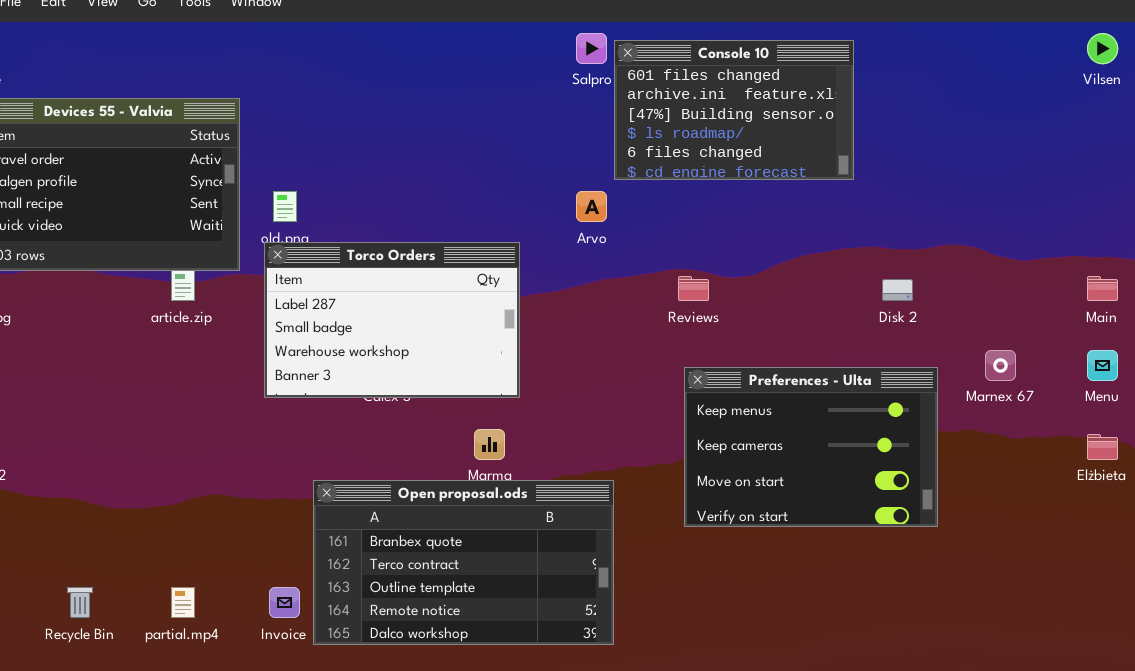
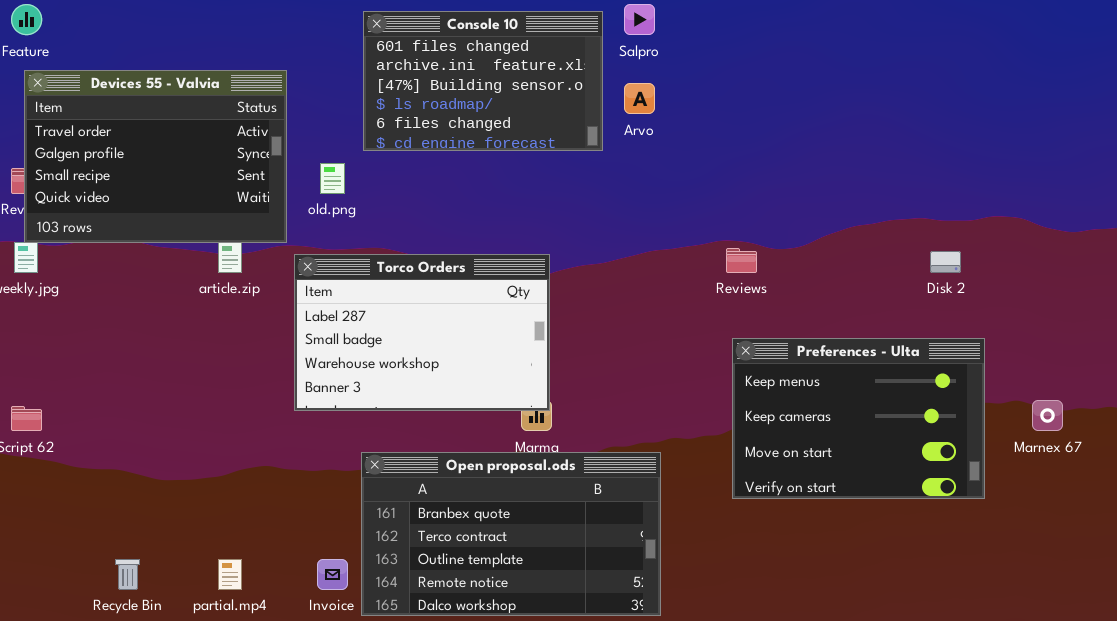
Console 10: [614,40,854,180] -> [363,11,603,151], moved
Arvo: [576,191,607,222] -> [624,83,655,114], moved
Torco Orders: [264,242,520,398] -> [294,254,550,411], moved
Marnex 67: [985,350,1016,381] -> [1032,400,1063,431], moved

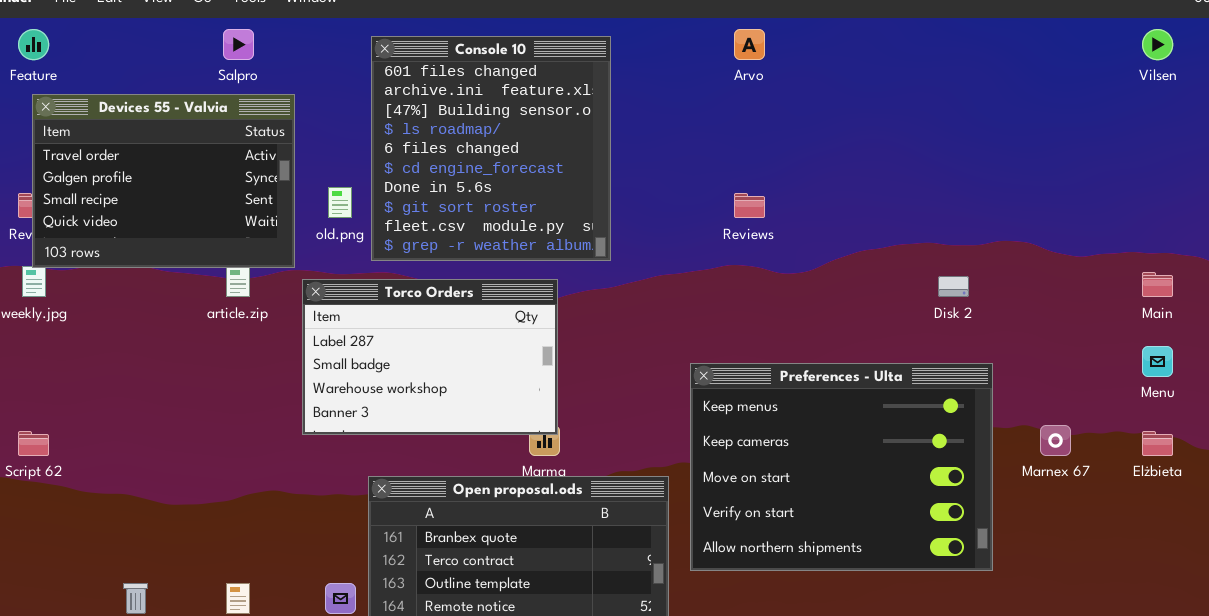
Salpro: [624,4,655,35] -> [223,29,254,60], moved
Console 10: [363,11,603,151] -> [371,36,611,261], resized
Arvo: [624,83,655,114] -> [734,29,765,60], moved
Reviews: [726,248,757,273] -> [734,193,765,218], moved
Preferences - Ulta: [732,338,985,499] -> [690,363,993,571], resized

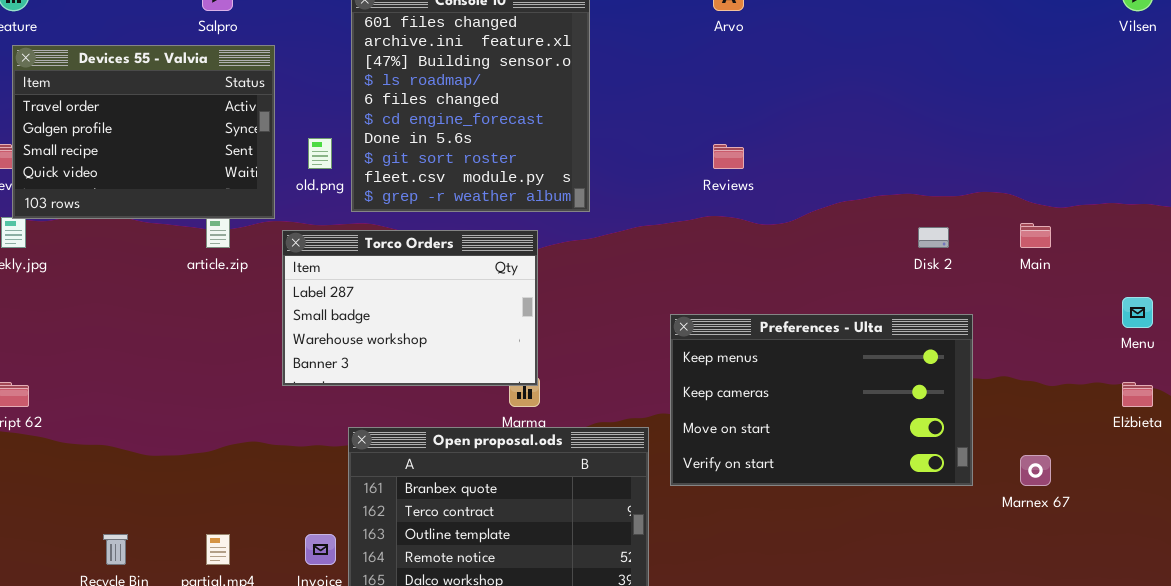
Main: [1142,272,1173,297] -> [1020,223,1051,248], moved
Preferences - Ulta: [690,363,993,571] -> [670,314,973,486], resized
Marnex 67: [1040,425,1071,456] -> [1020,455,1051,486], moved

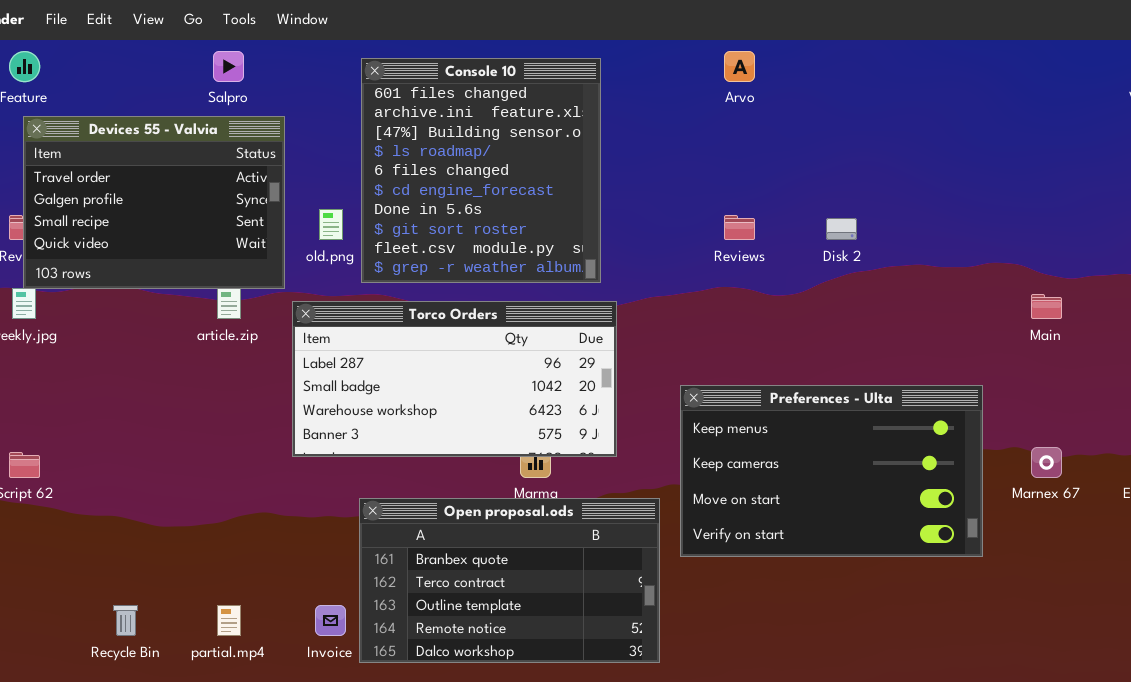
Disk 2: [918,227,949,248] -> [826,218,857,240], moved
Torco Orders: [282,230,538,386] -> [292,301,617,457], resized
Marnex 67: [1020,455,1051,486] -> [1031,447,1062,478], moved

